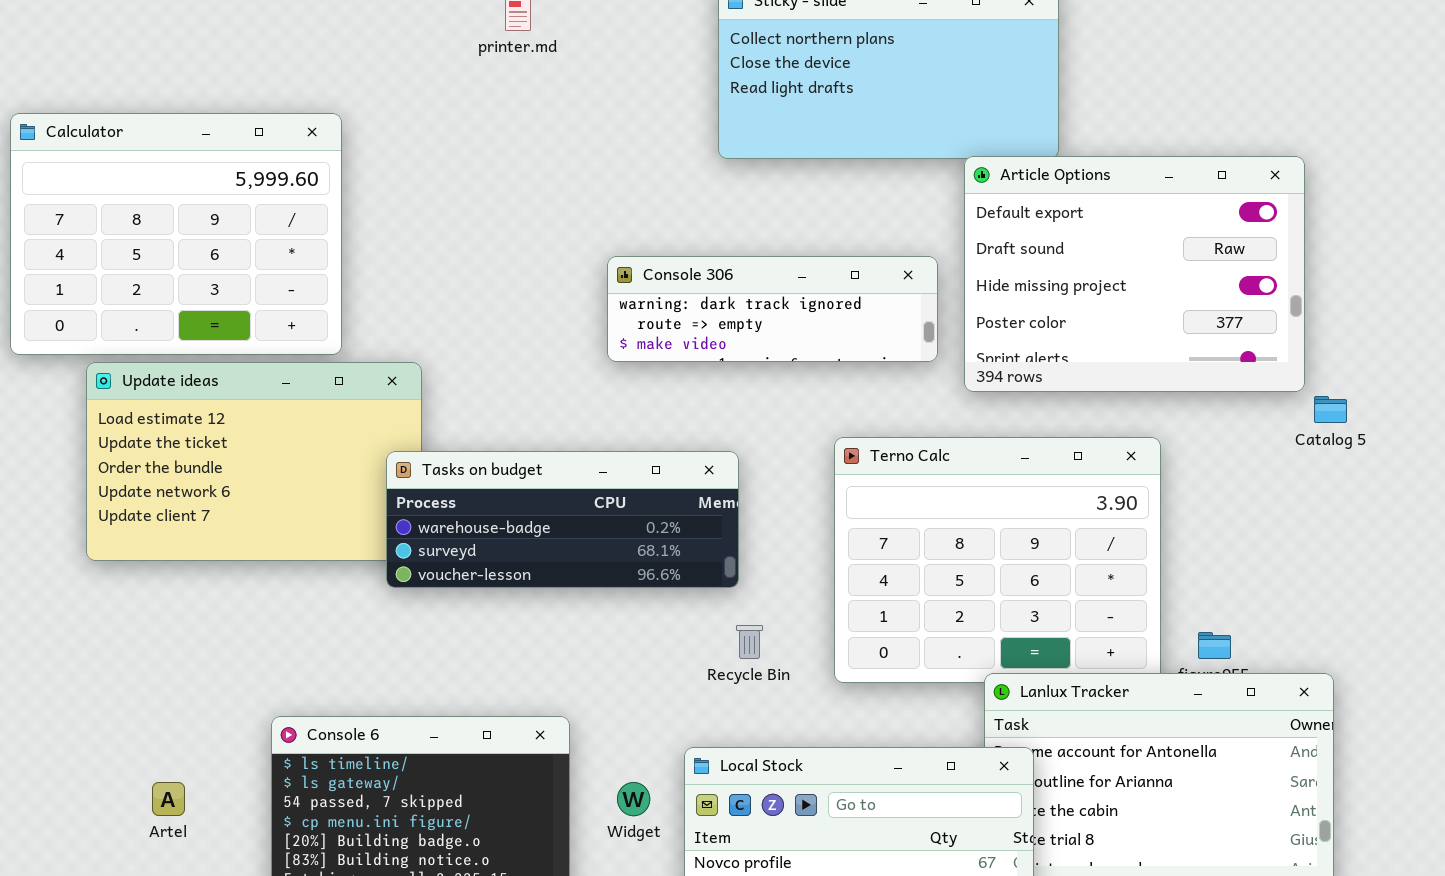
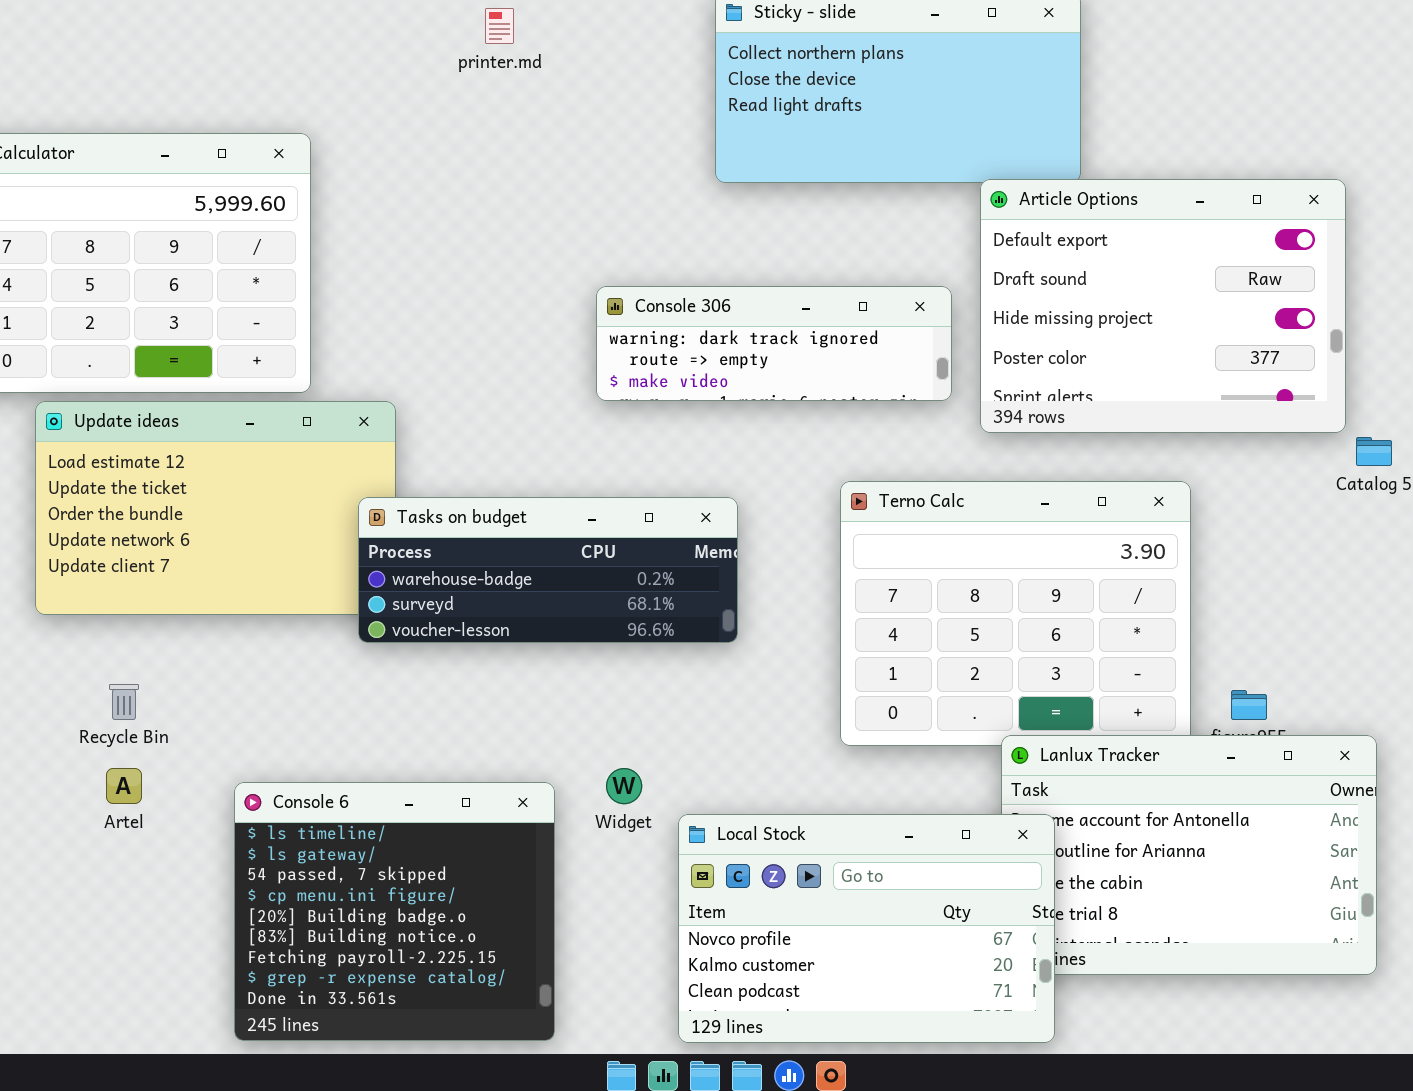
Recycle Bin: [736,625,763,659] -> [109,684,139,720], moved
Artel: [152,782,185,816] -> [106,768,142,804], moved
Widget: [617,782,650,816] -> [606,768,642,804], moved

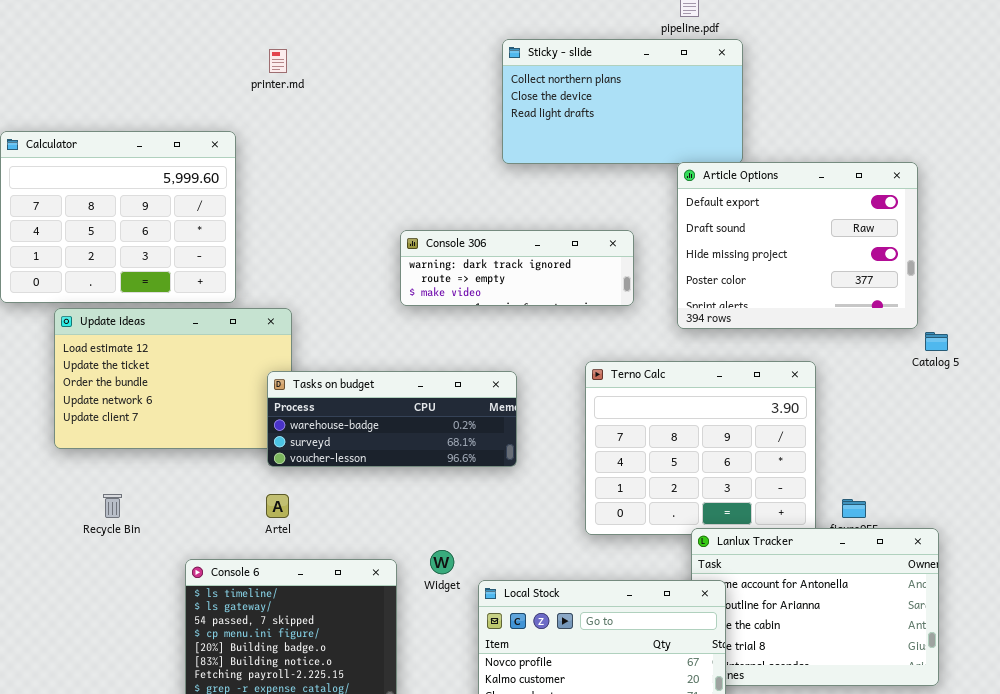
printer.md: [485,8,514,44] -> [269,49,287,73], moved
Console 306: [596,286,952,401] -> [400,230,634,306], moved
Artel: [106,768,142,804] -> [266,494,289,518], moved

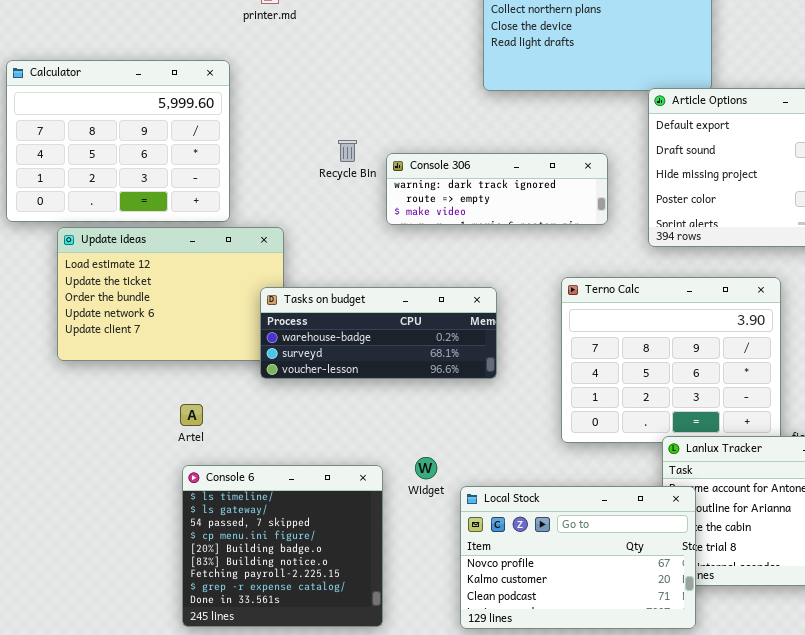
Recycle Bin: [103,494,122,518] -> [338,140,357,162], moved
Artel: [266,494,289,518] -> [180,404,203,426], moved

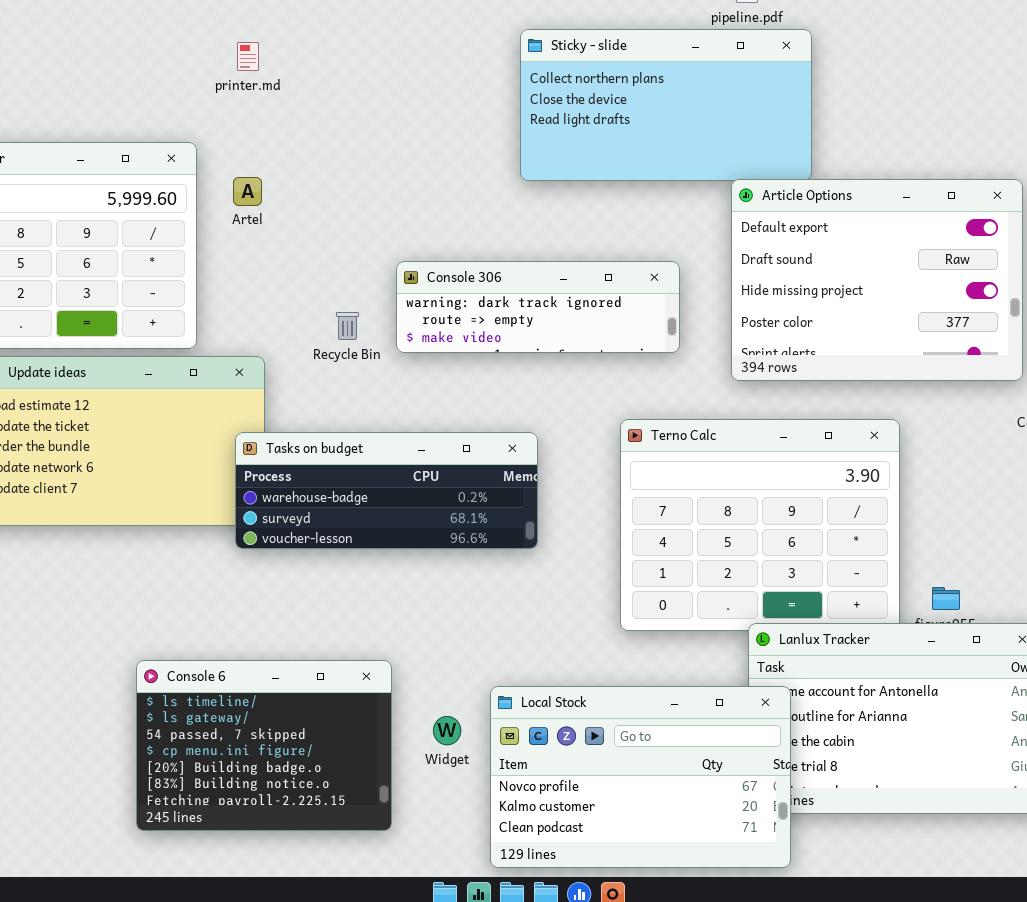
Recycle Bin: [338,140,357,162] -> [336,312,359,340], moved
Artel: [180,404,203,426] -> [233,177,262,206], moved
Widget: [415,457,437,479] -> [433,716,461,745], moved
Console 6: [182,465,383,627] -> [136,660,392,831], resized

